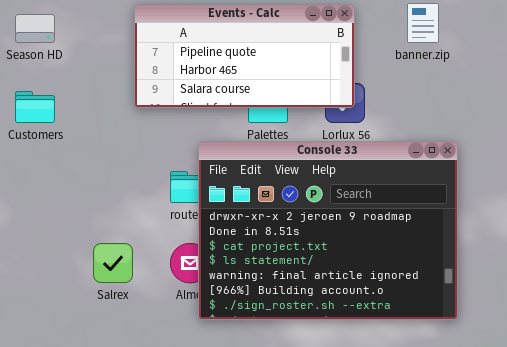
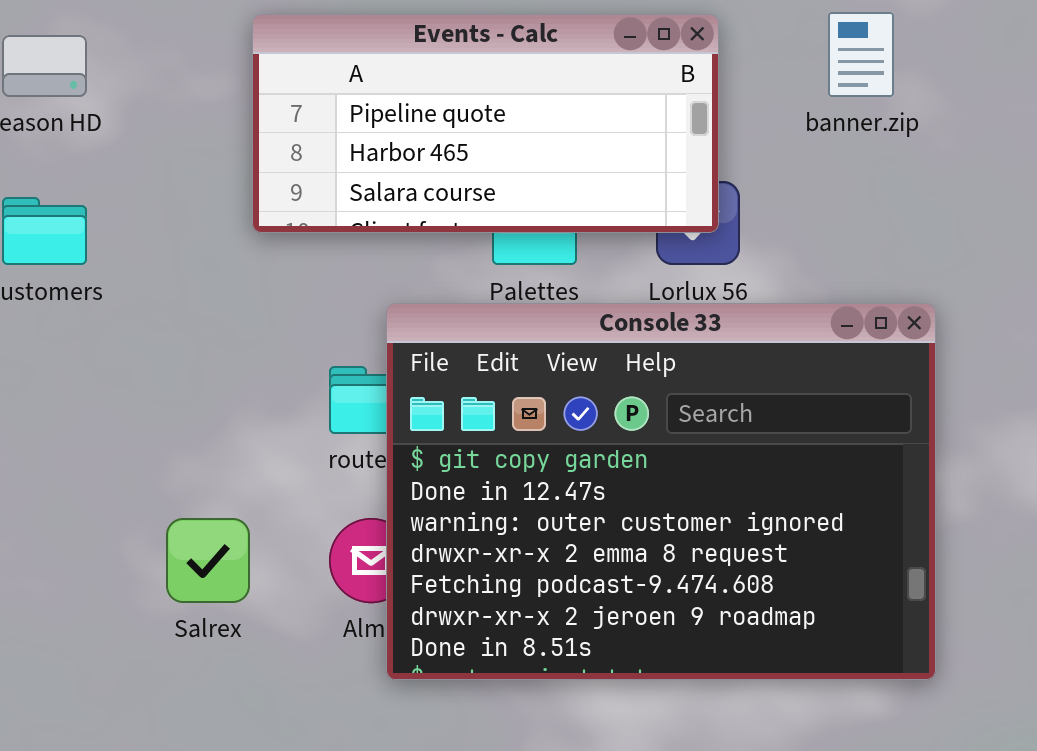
Console 33: [198,141,458,320] -> [386,303,936,680], scrolled up 5 rows

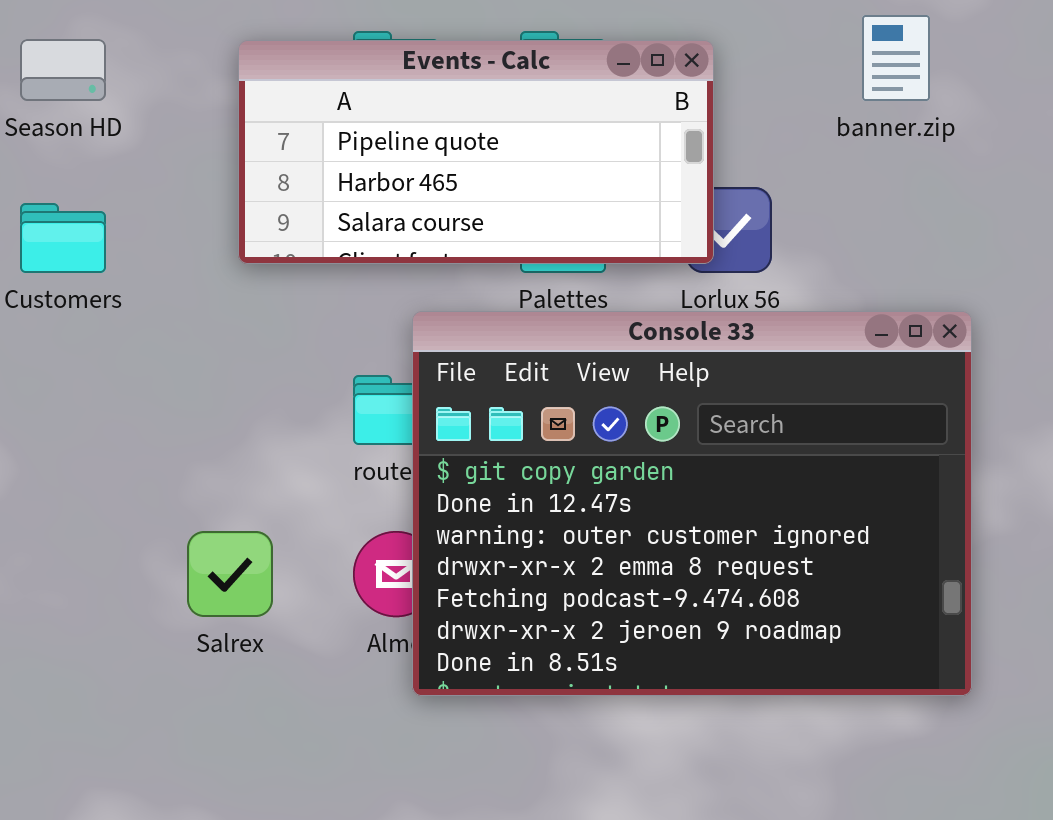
Events - Calc: [252,14,719,233] -> [238,40,714,264], moved

